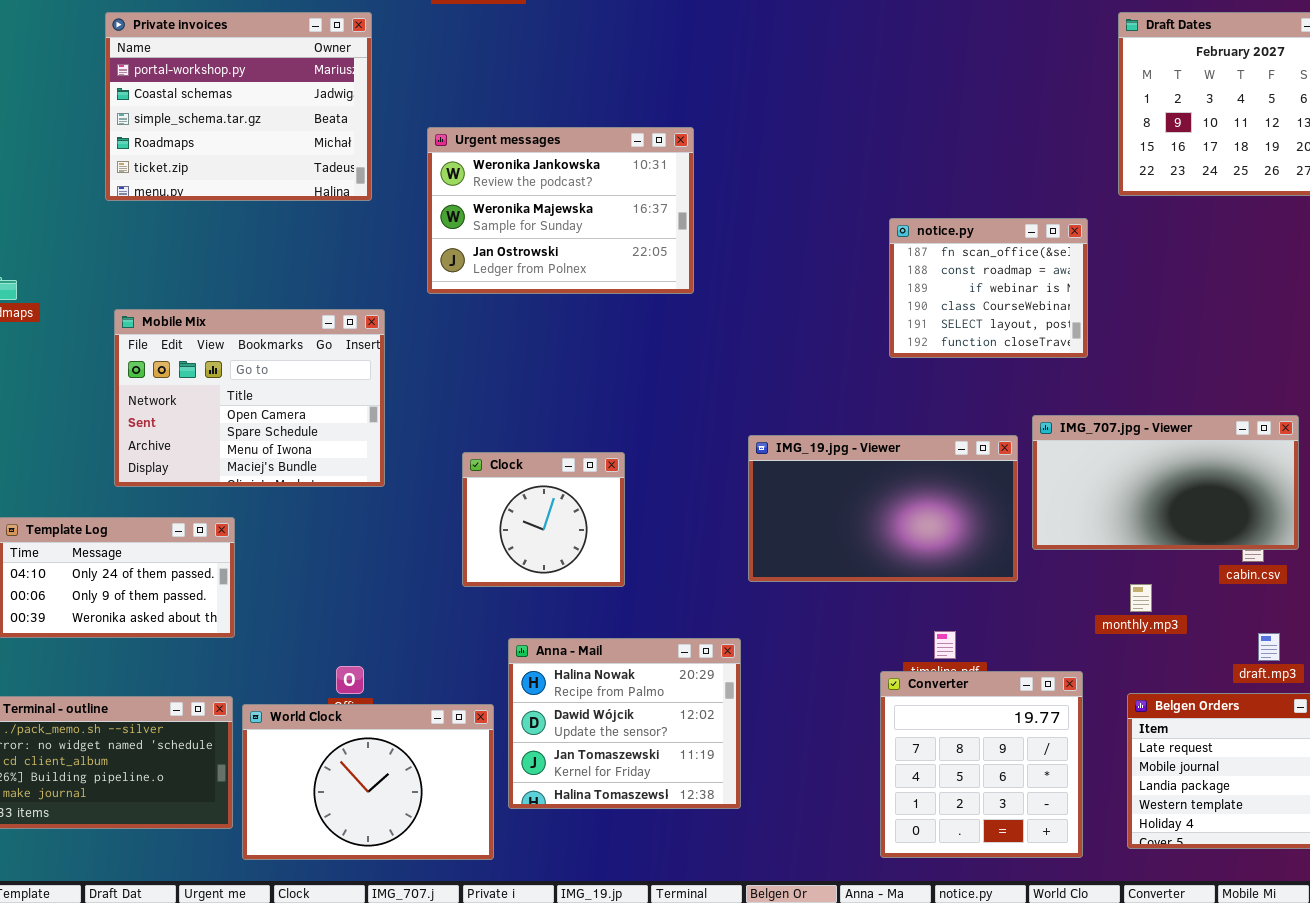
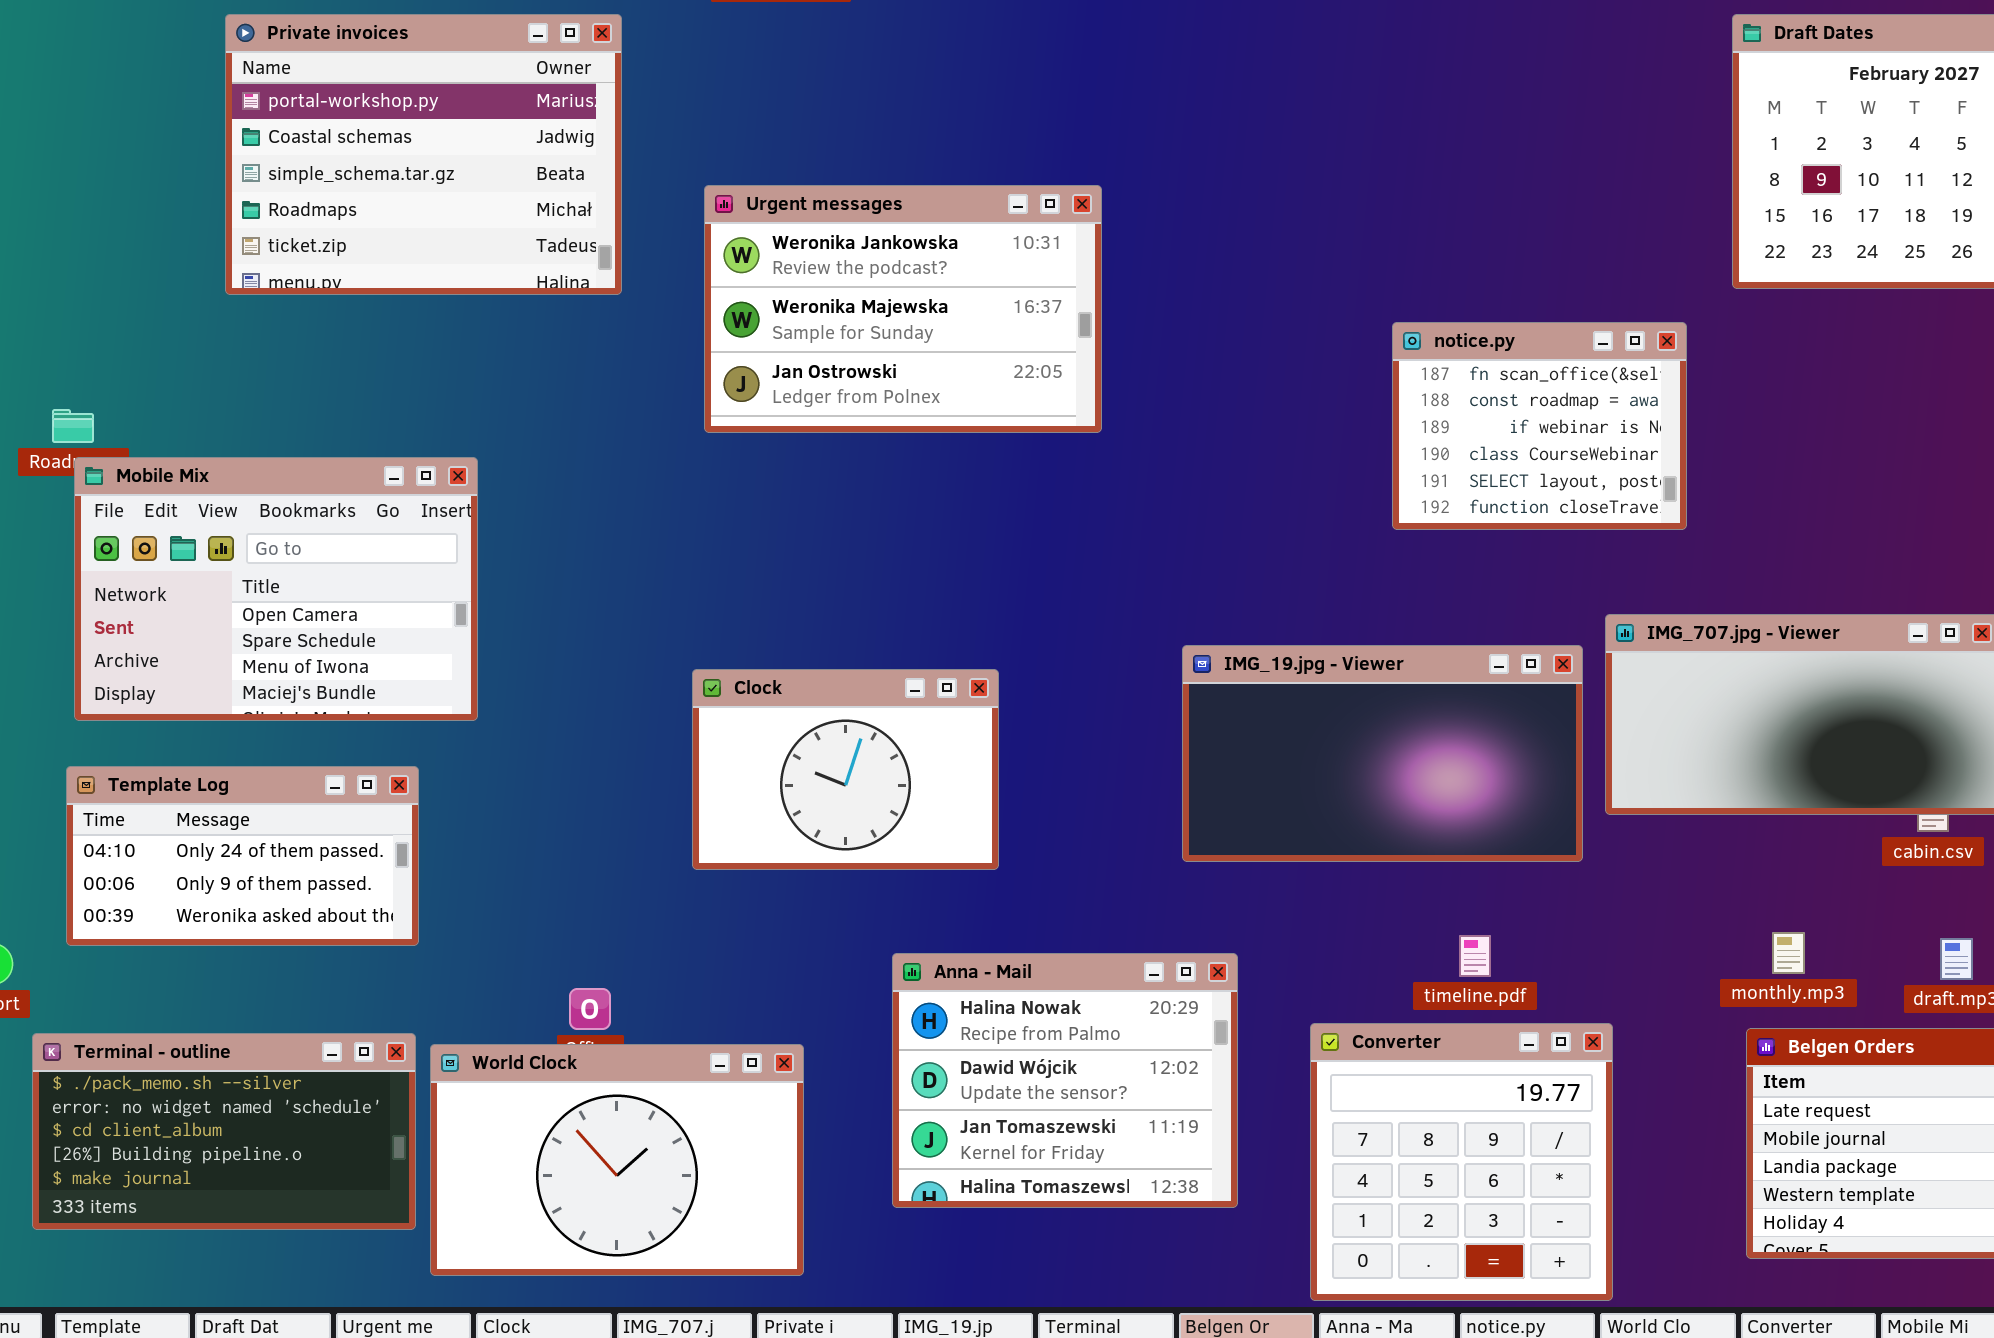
Mobile Mix: [114,309,385,487] -> [74,457,478,721], moved
Clock: [462,452,625,587] -> [692,669,999,870], resized
monthly.mp3: [1130,584,1152,612] -> [1772,932,1805,974], moved
Anna - Mail: [508,638,741,809] -> [892,953,1238,1208], moved
Converter: [880,671,1083,858] -> [1310,1023,1613,1301], moved

